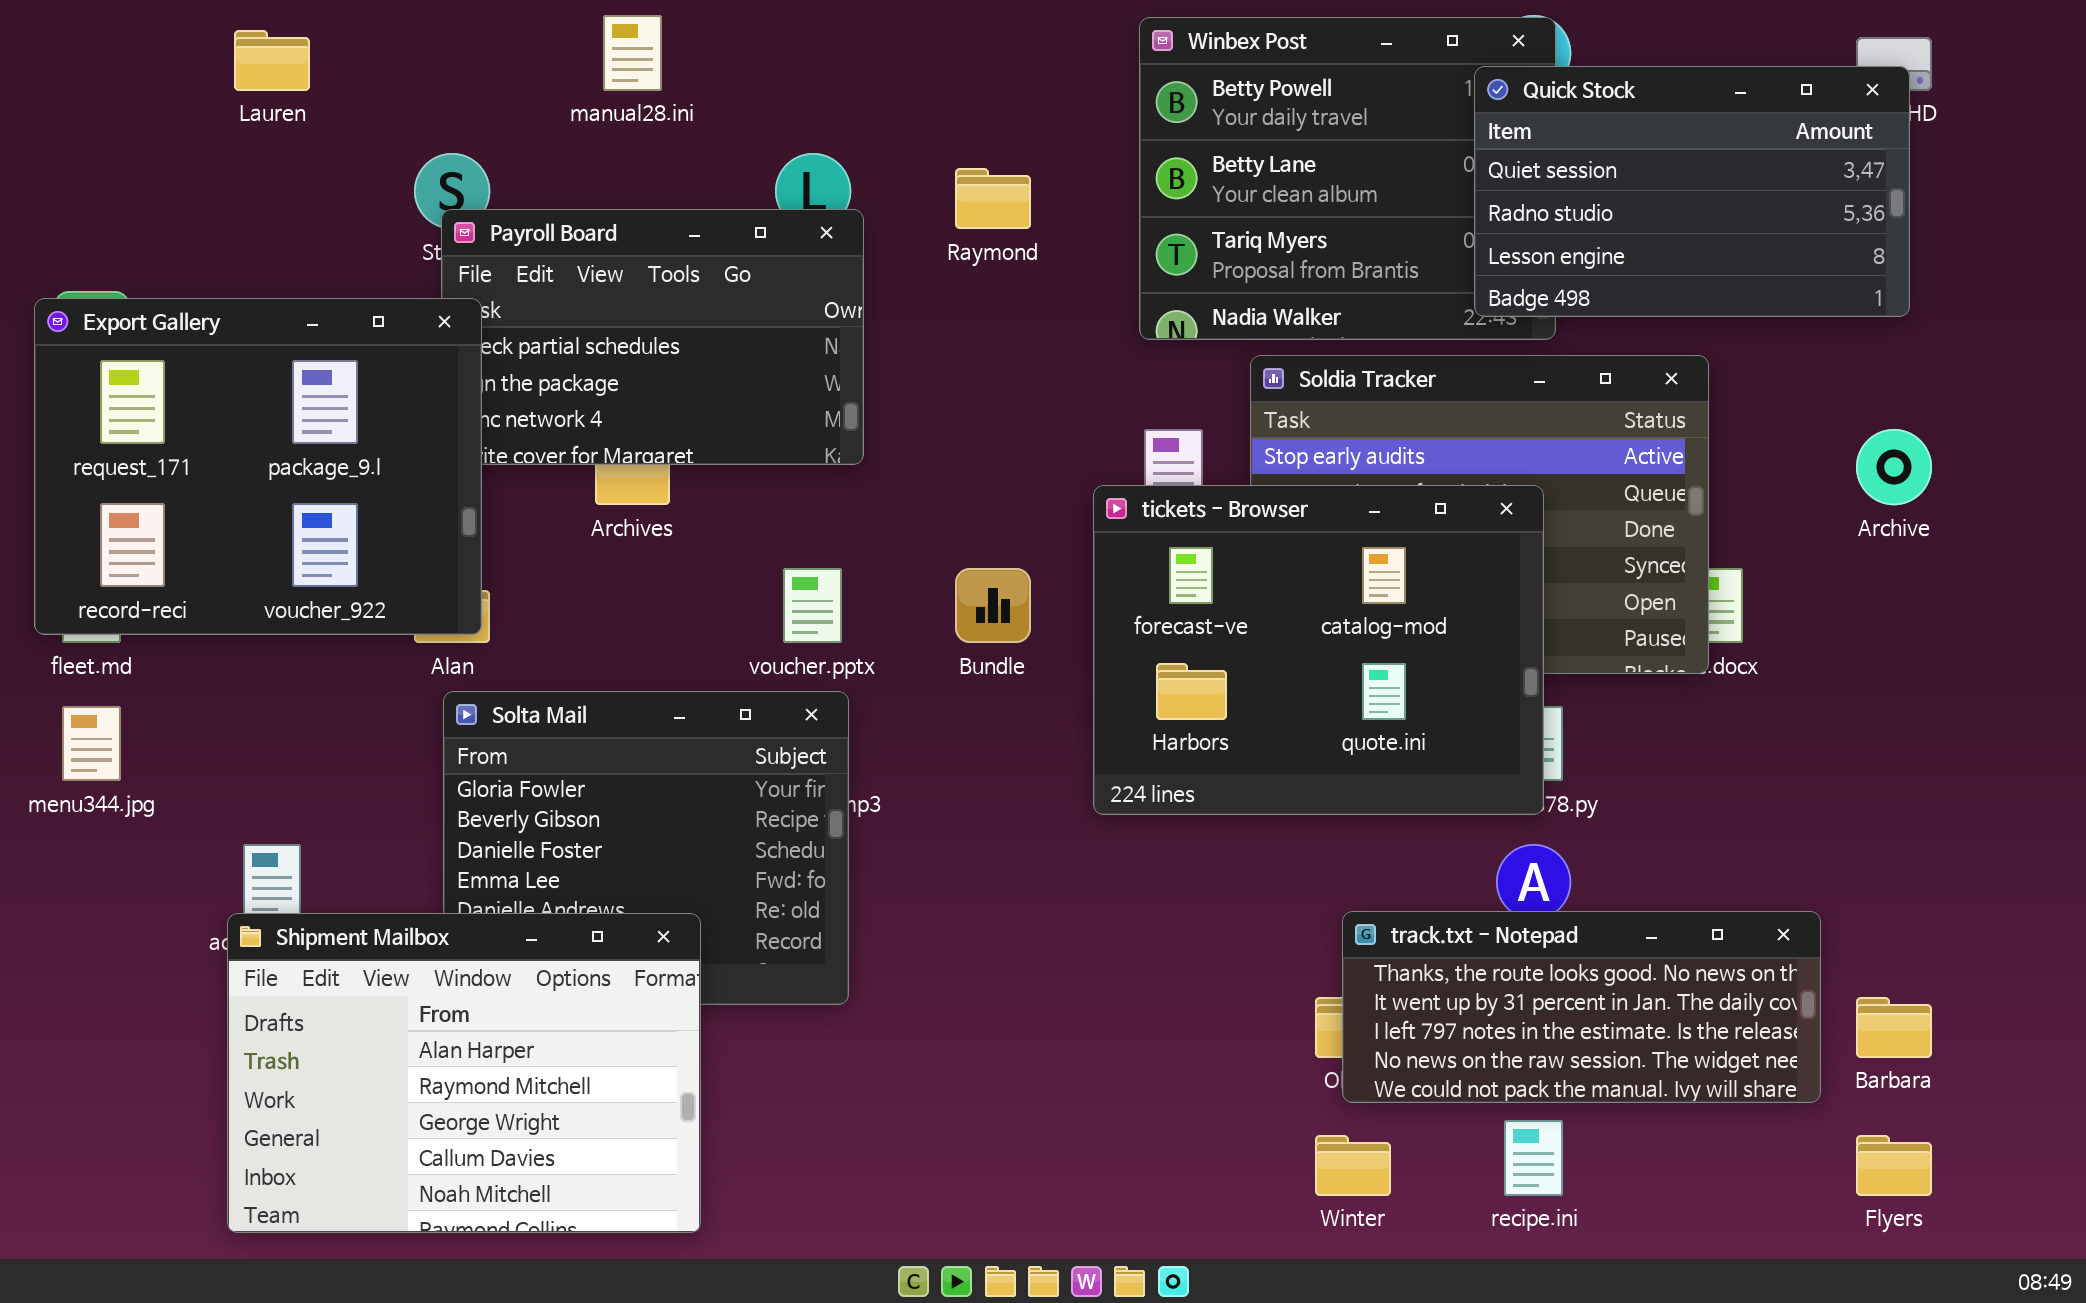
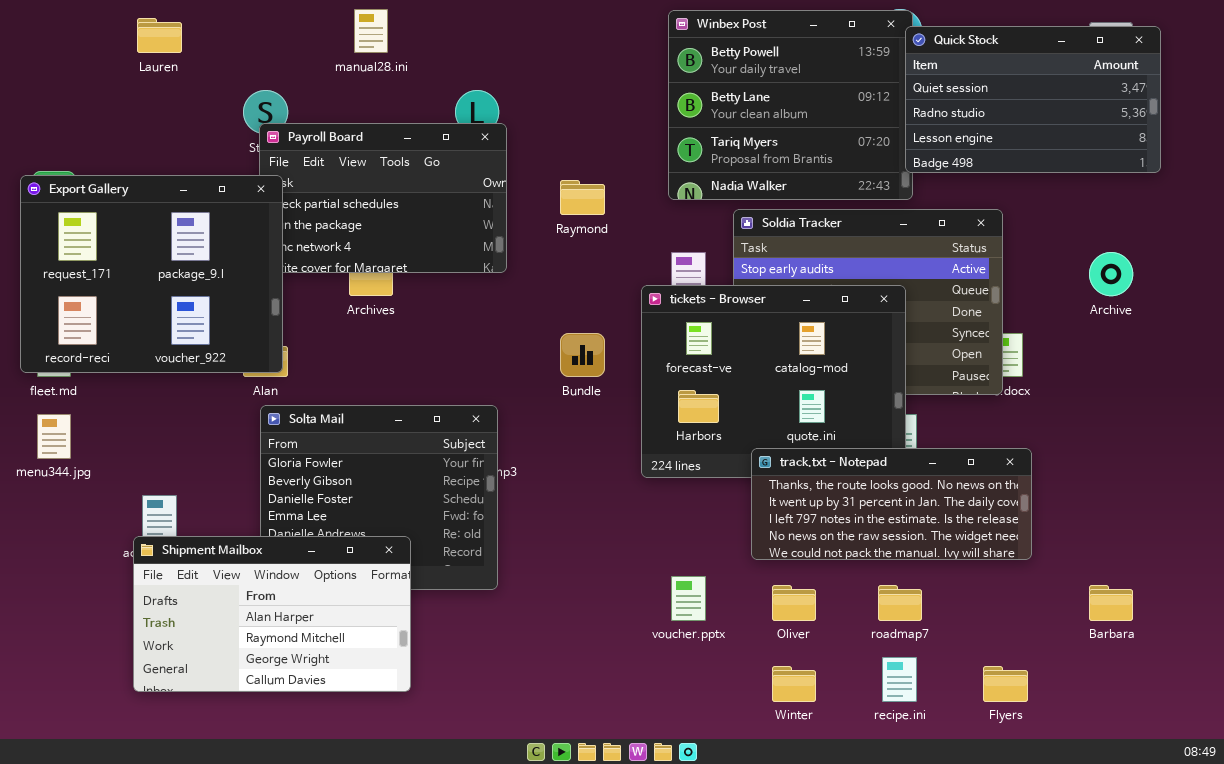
Quick Stock: [1474,66,1910,317] -> [905,26,1161,173], moved
Raymond: [955,168,1031,229] -> [560,180,605,215], moved
voucher.pptx: [783,568,842,643] -> [671,576,706,621], moved
track.txt - Notepad: [1342,911,1821,1103] -> [751,448,1032,560], moved
Shipment Mailbox: [227,913,701,1233] -> [133,536,411,692], resized
Flyers: [1856,1135,1932,1196] -> [983,666,1028,702], moved

